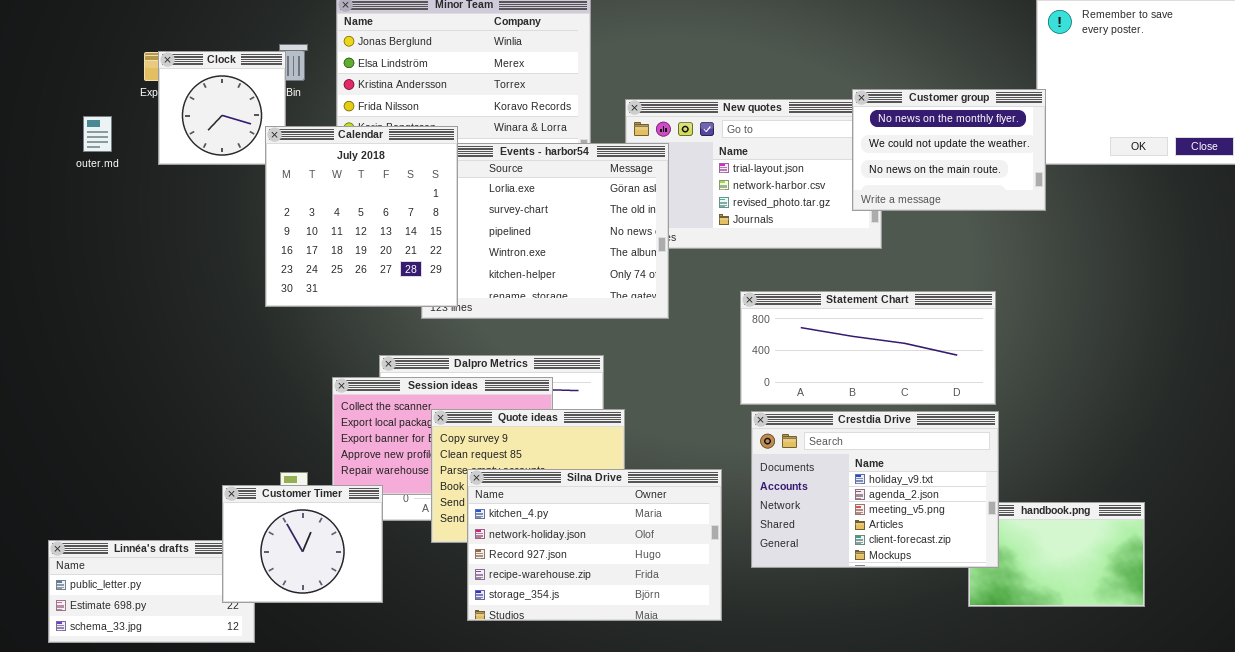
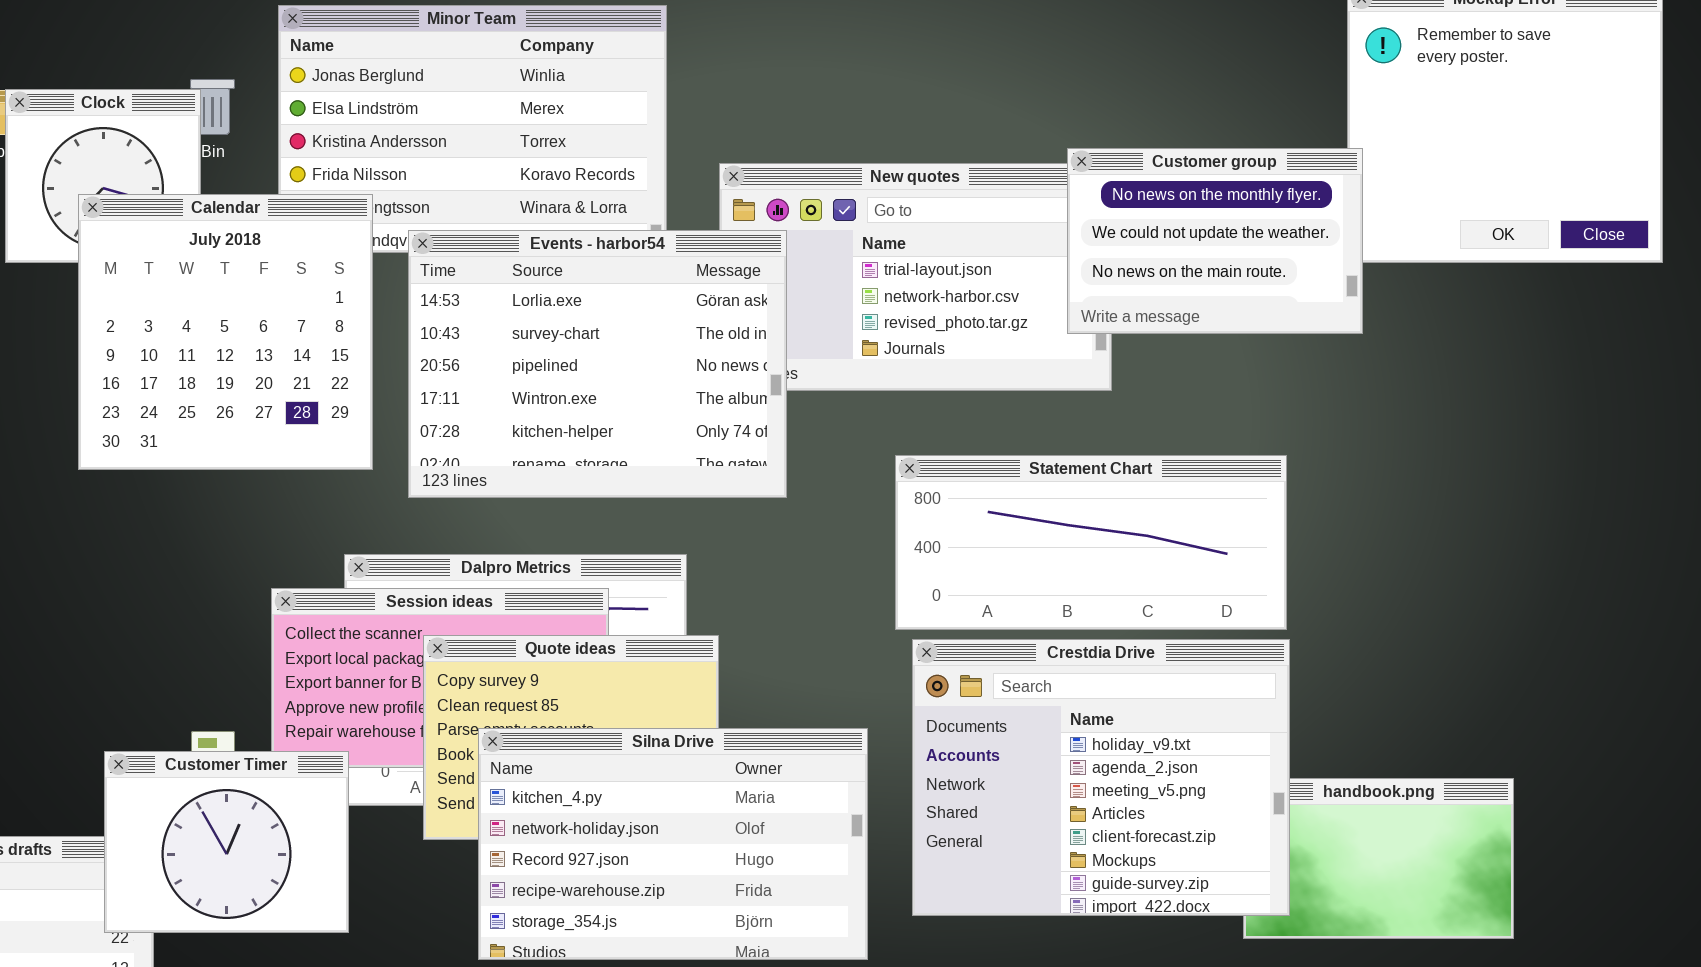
Calendar: [265,126,458,307] -> [78,194,373,470], moved
Crestdia Drive: [751,411,999,568] -> [912,639,1290,916], resized

